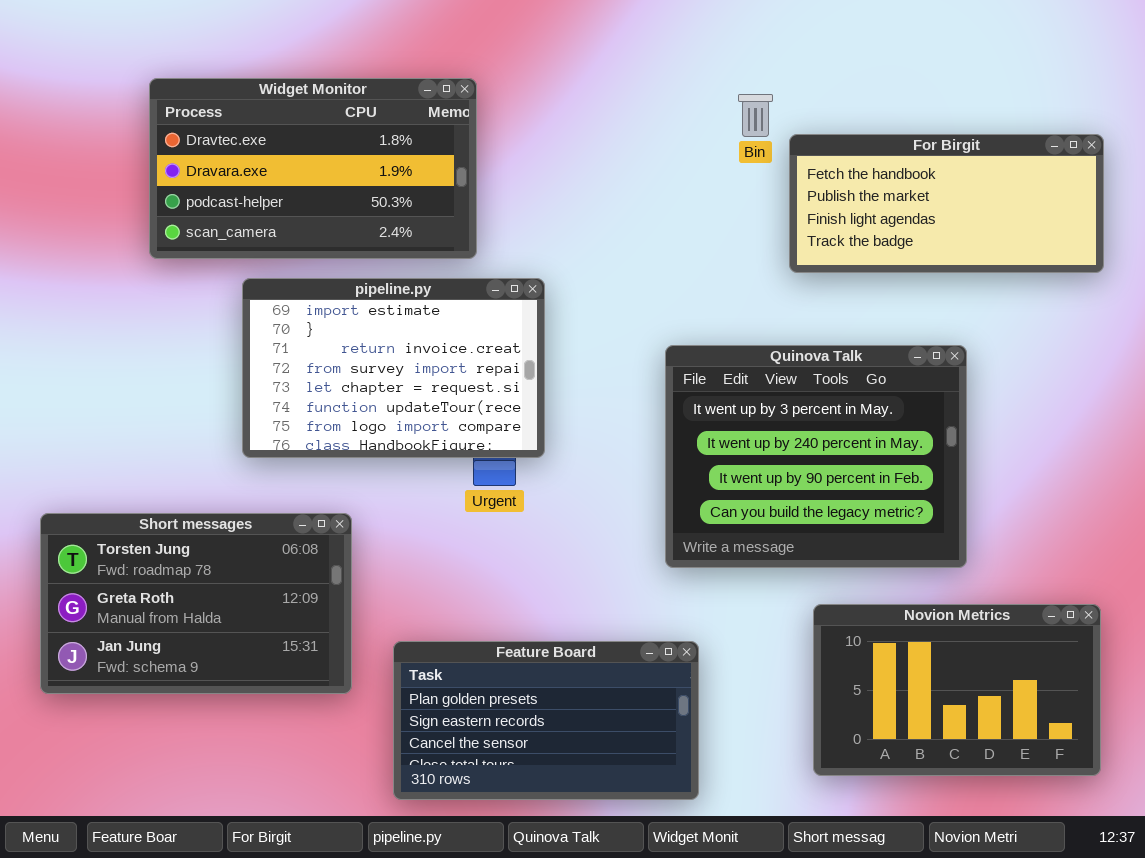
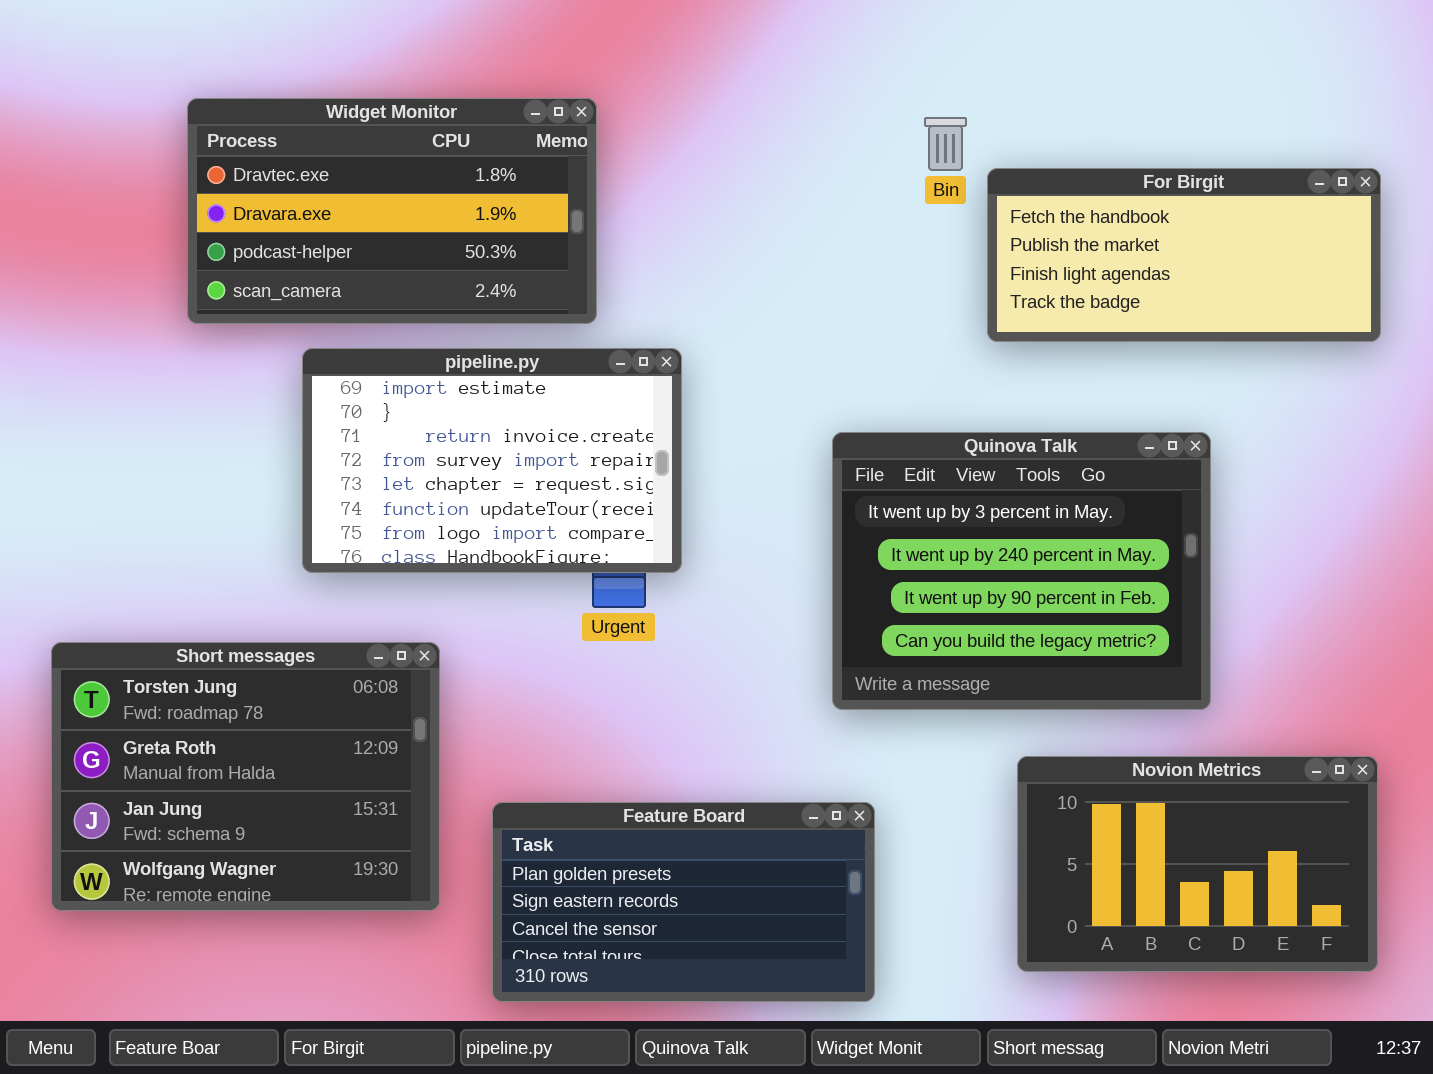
Short messages: [40,513,352,694] -> [51,642,440,911], resized

